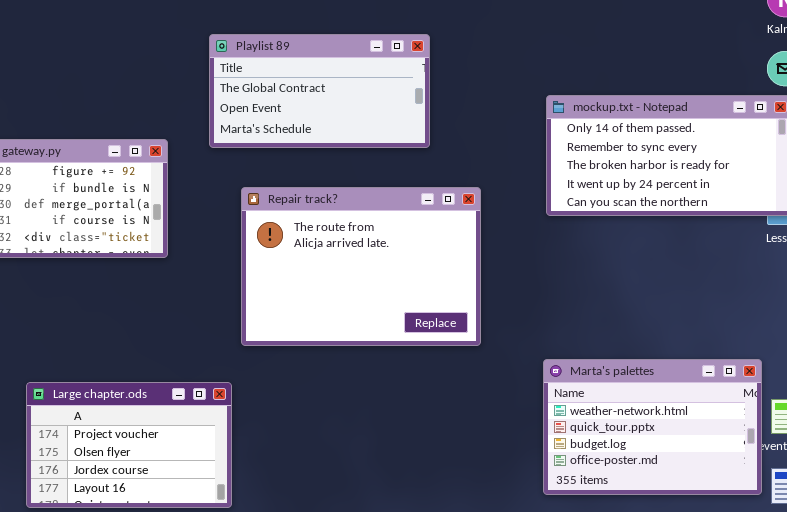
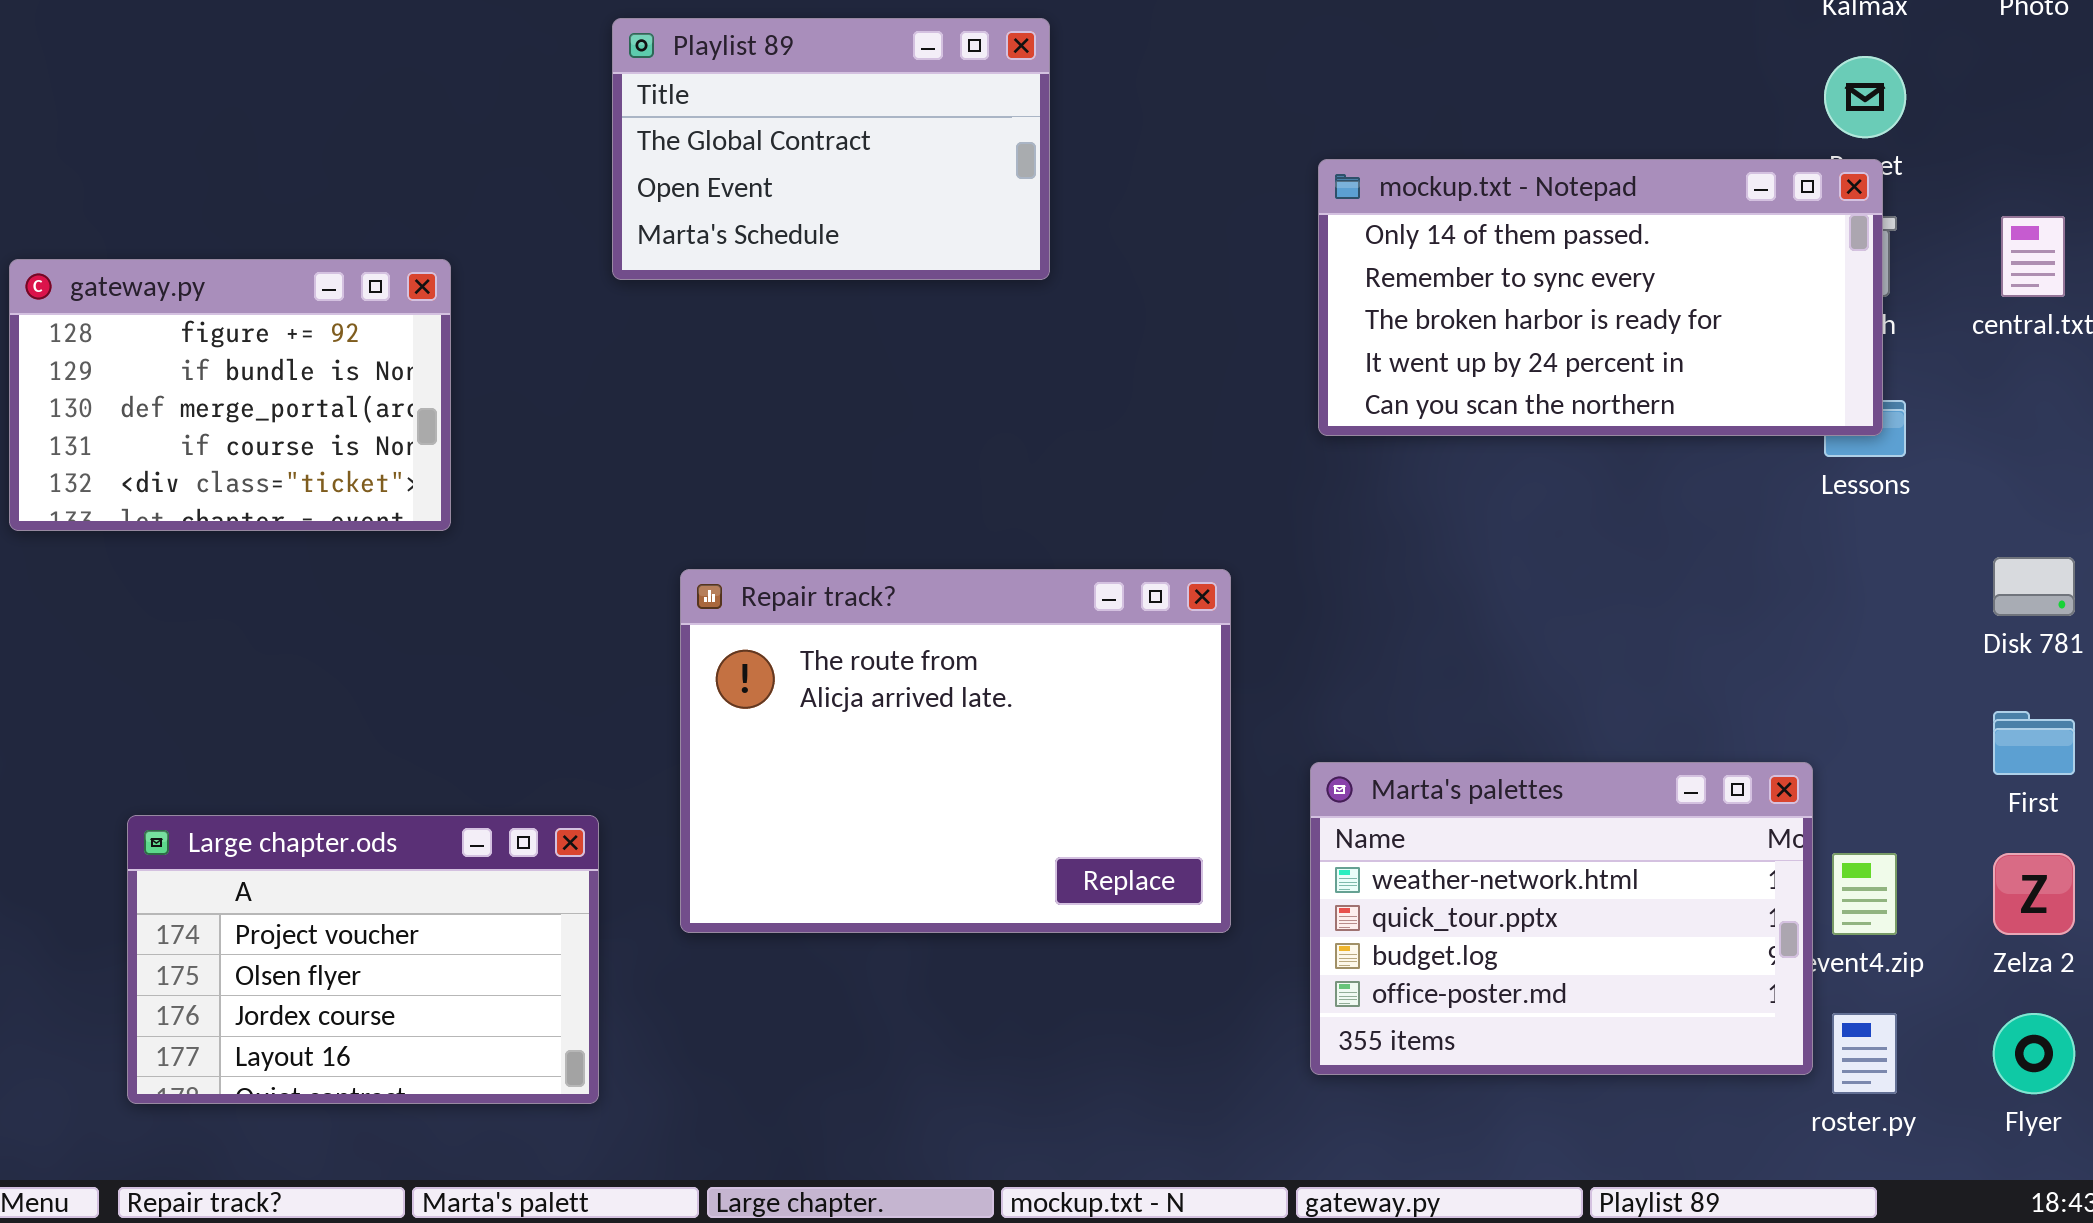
Playlist 89: [209,34,430,148] -> [612,18,1050,280], resized
Repair track?: [241,187,481,346] -> [680,569,1231,933], moved

